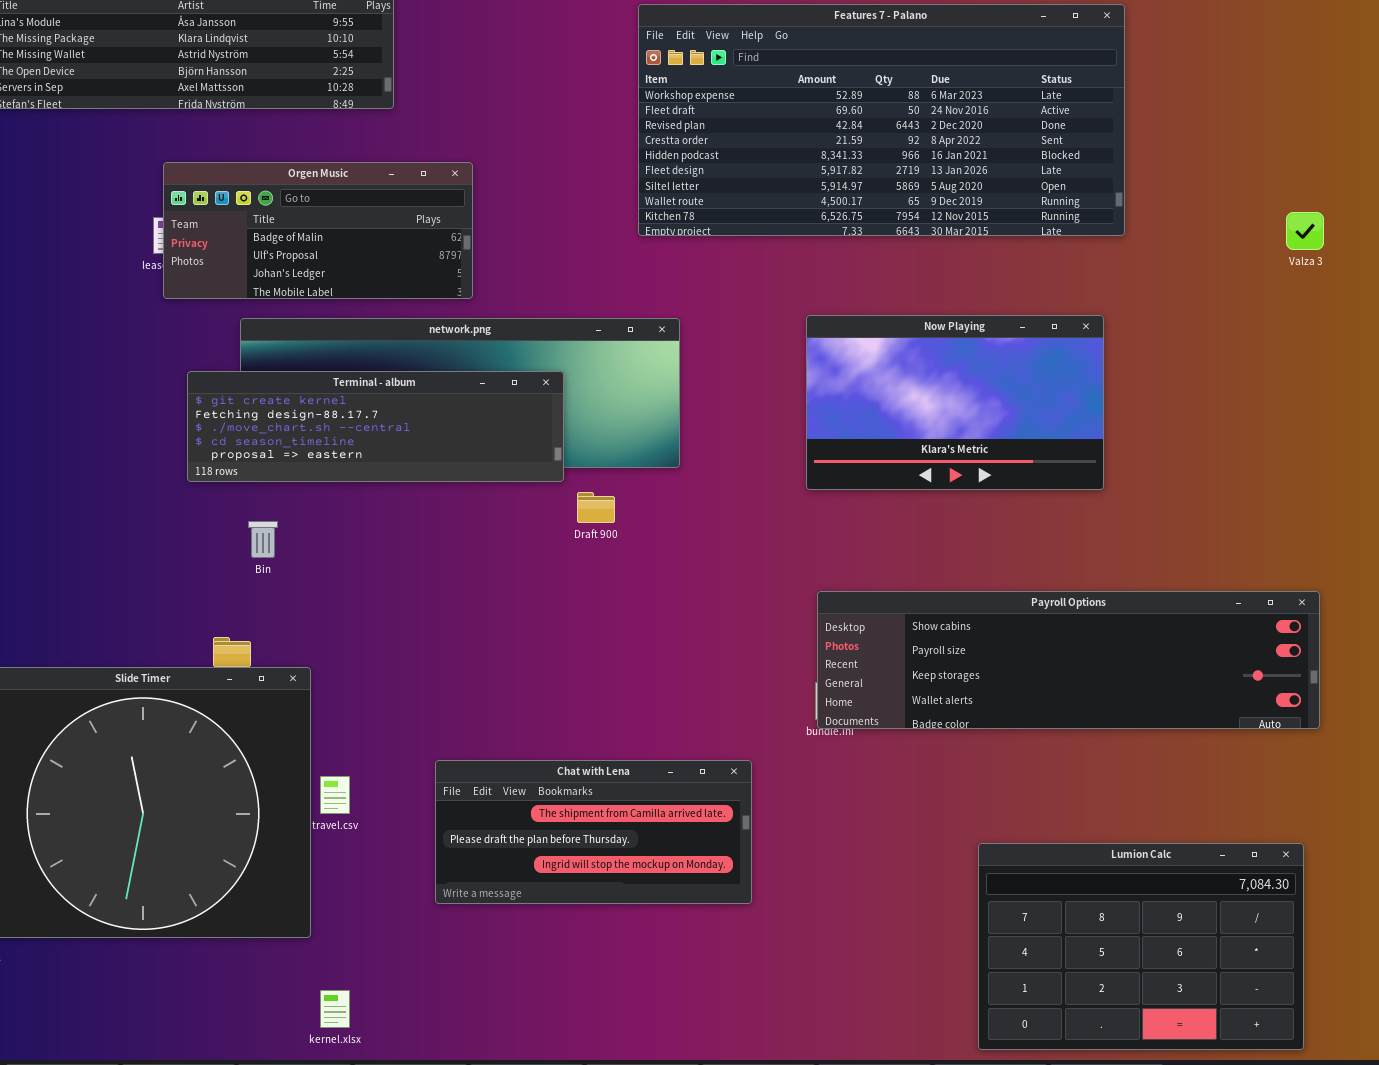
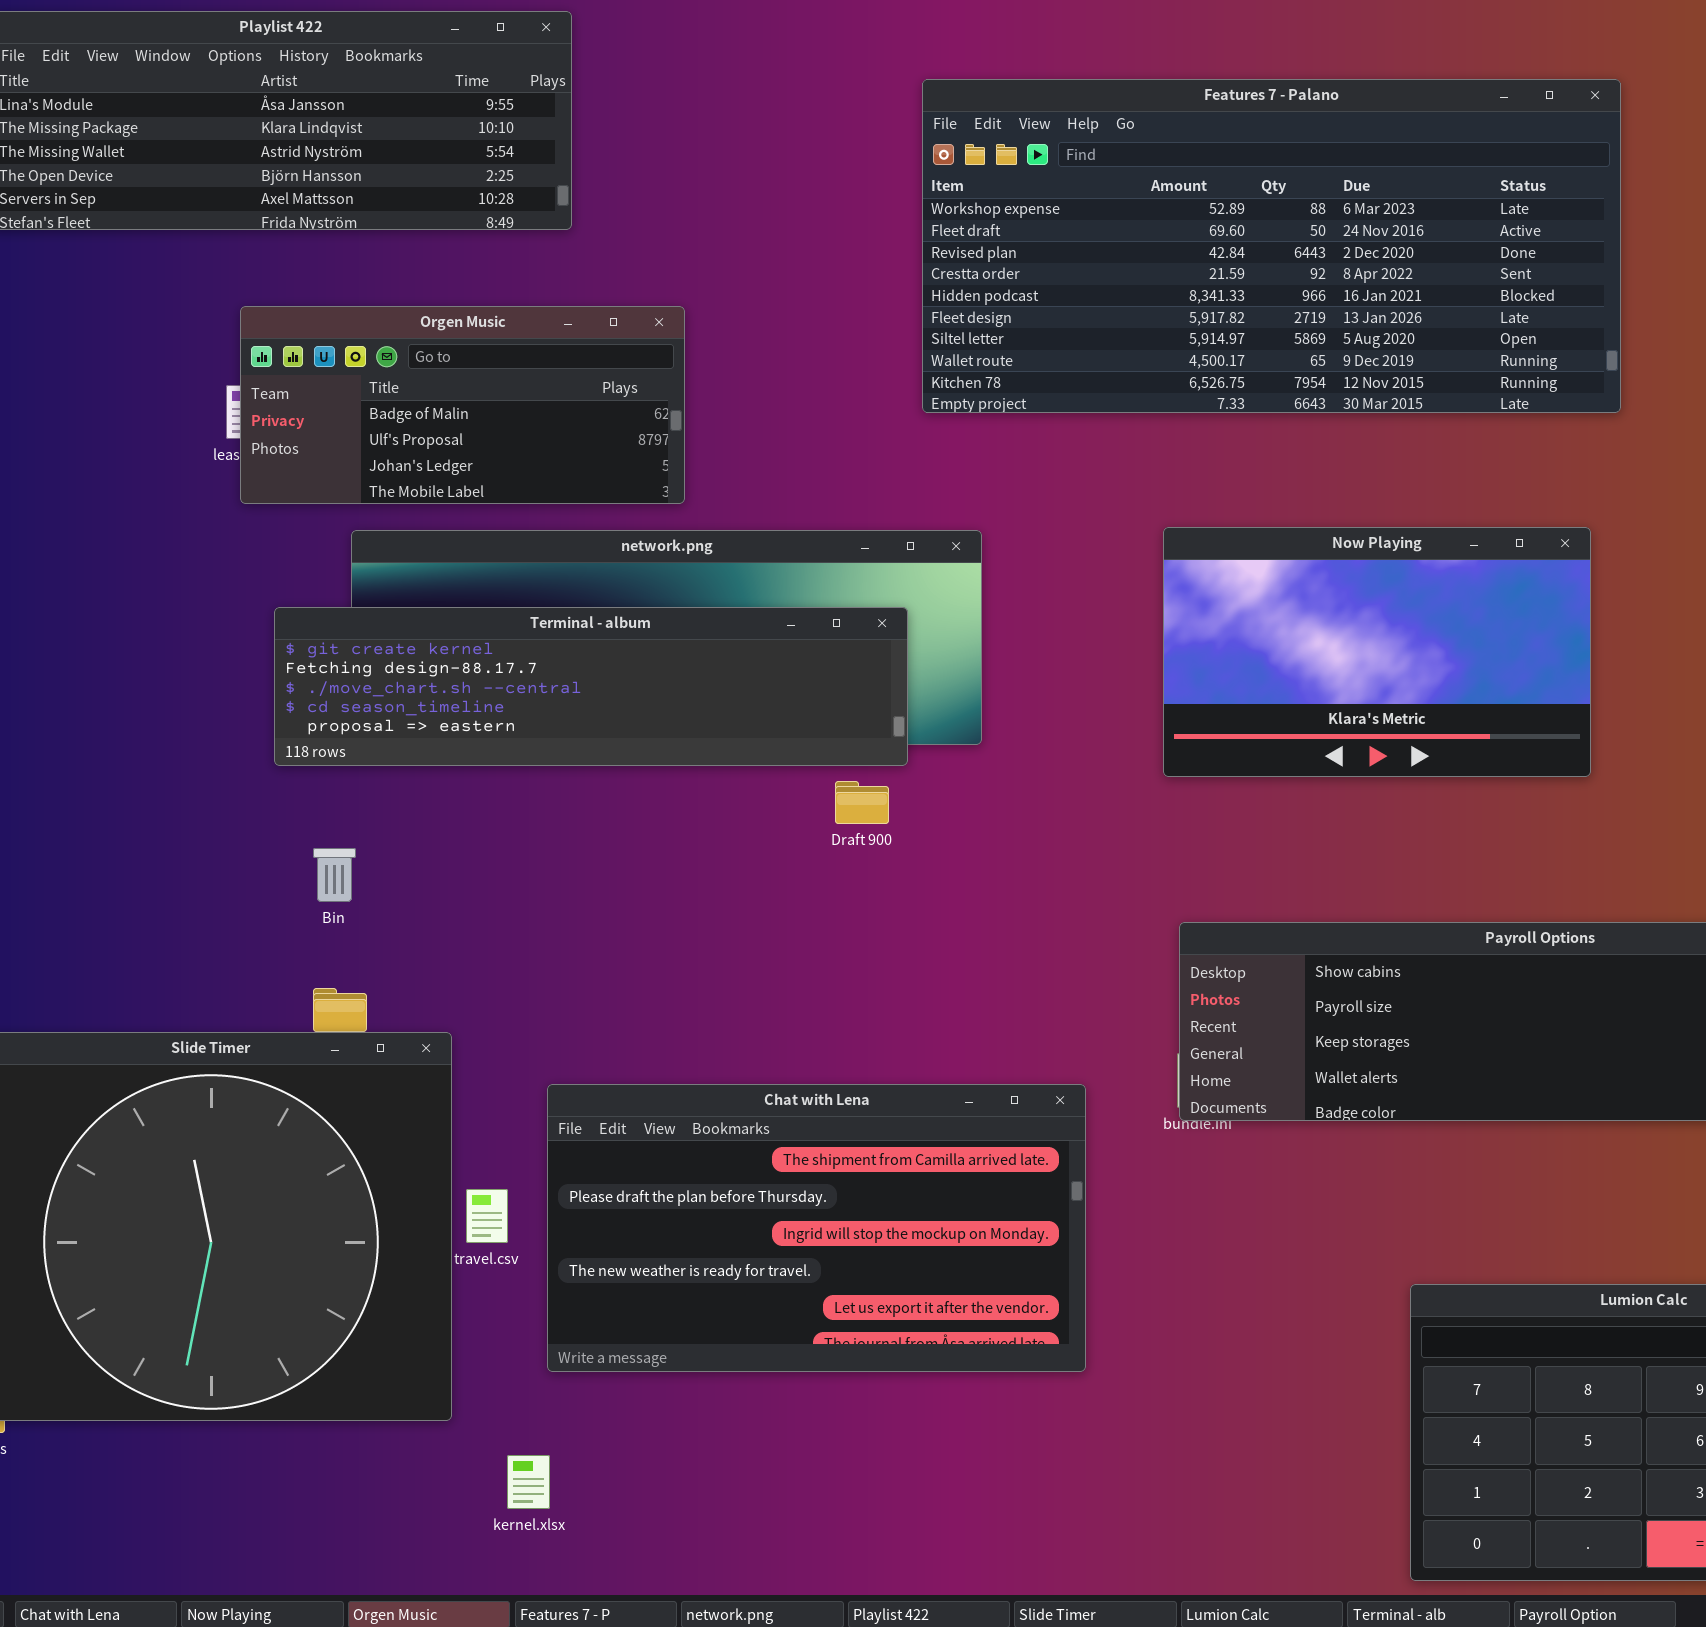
Terminal - album: [187,371,564,482] -> [274,607,908,766], resized
Bin: [248,521,278,558] -> [313,848,356,902], moved
Chat with Lena: [435,760,752,904] -> [547,1084,1086,1372], resized
kernel.xlsx: [320,990,350,1028] -> [507,1455,550,1509], moved

